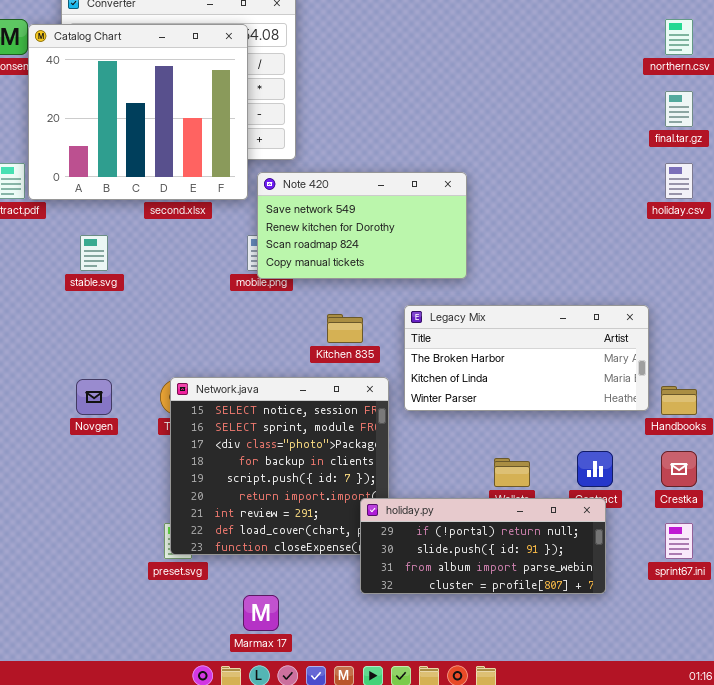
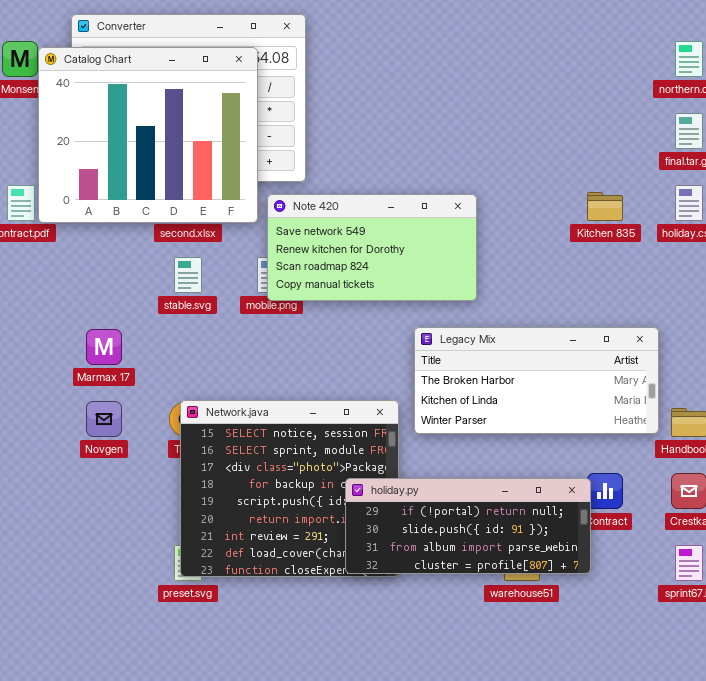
stable.svg: [80,235,108,271] -> [174,257,202,293], moved
Kitchen 835: [327,314,363,343] -> [587,192,623,221], moved
holiday.py: [360,498,606,594] -> [345,478,591,574], moved
Marmax 17: [243,595,279,631] -> [86,329,122,365], moved

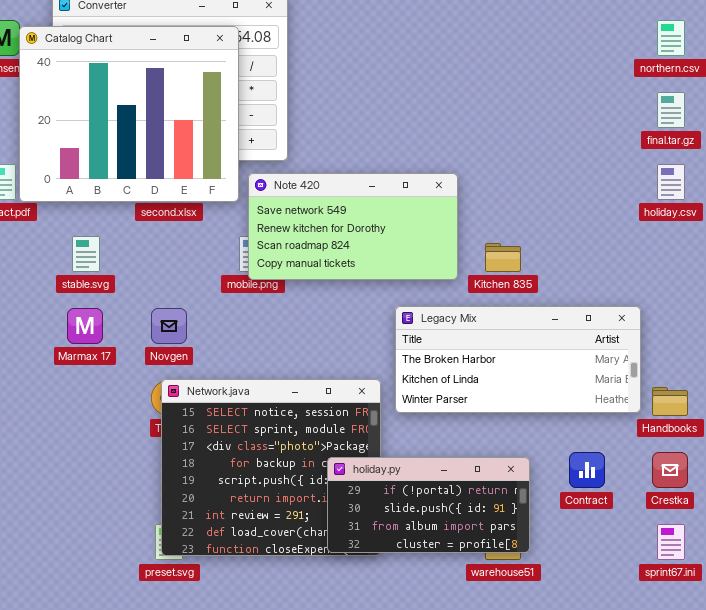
Kitchen 835: [587,192,623,221] -> [485,243,521,272], moved
stable.svg: [174,257,202,293] -> [72,236,100,272], moved
Novgen: [86,401,122,437] -> [151,308,187,344], moved
holiday.py: [345,478,591,574] -> [327,457,530,553], resized

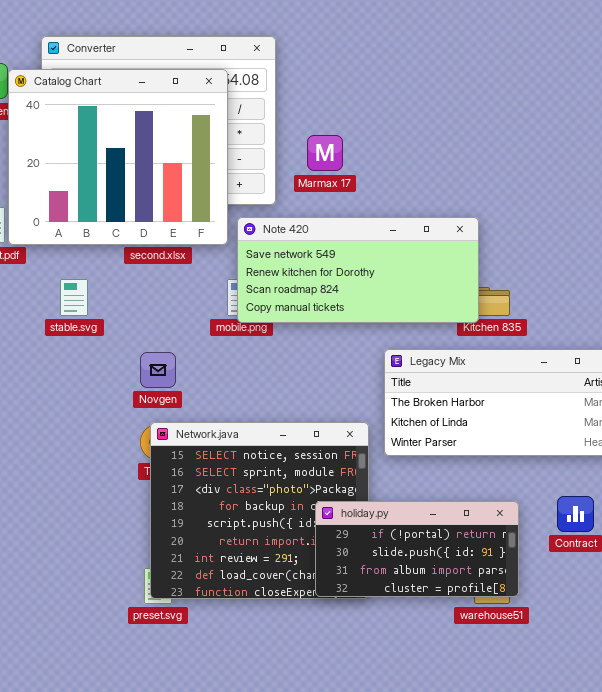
Note 420: [248,173,458,280] -> [237,217,479,323], resized
Marmax 17: [67,308,103,344] -> [307,135,343,171], moved

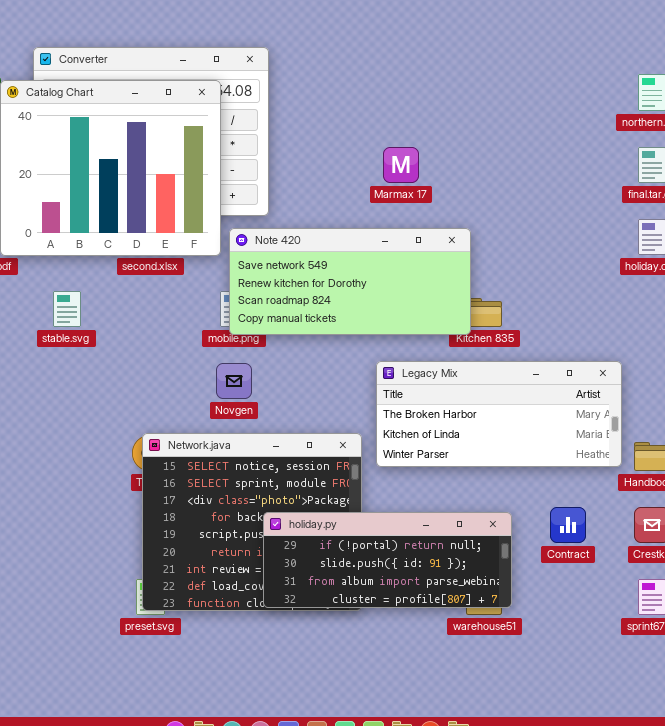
Marmax 17: [307,135,343,171] -> [383,147,419,183], moved
Novgen: [140,352,176,388] -> [216,363,252,399], moved
holiday.py: [315,501,519,597] -> [263,512,512,608], resized

